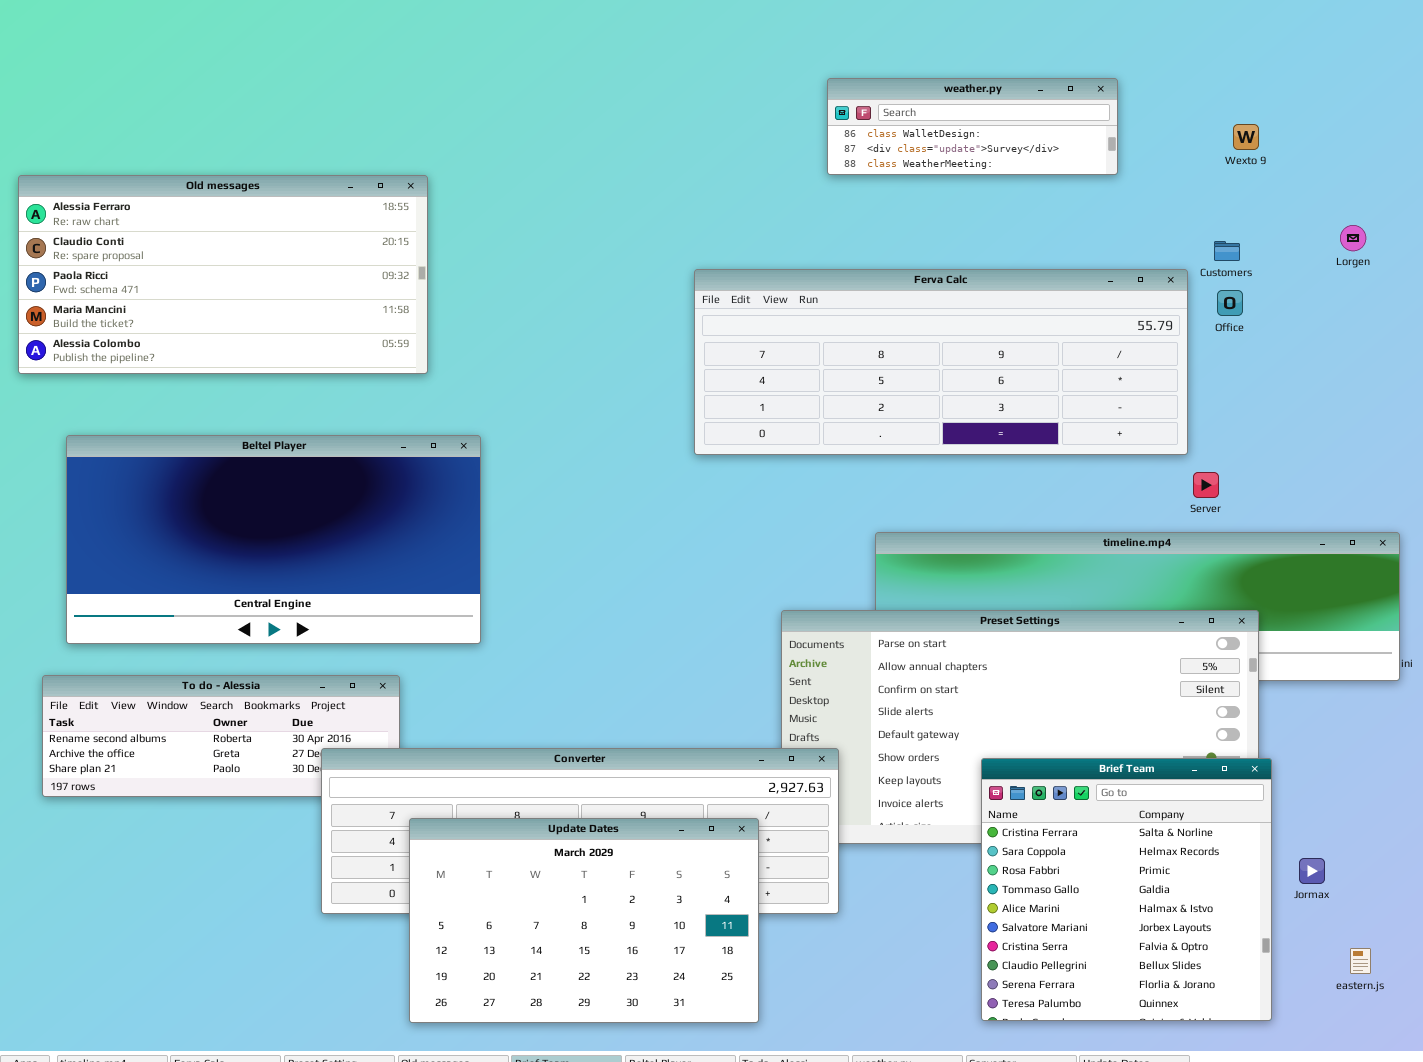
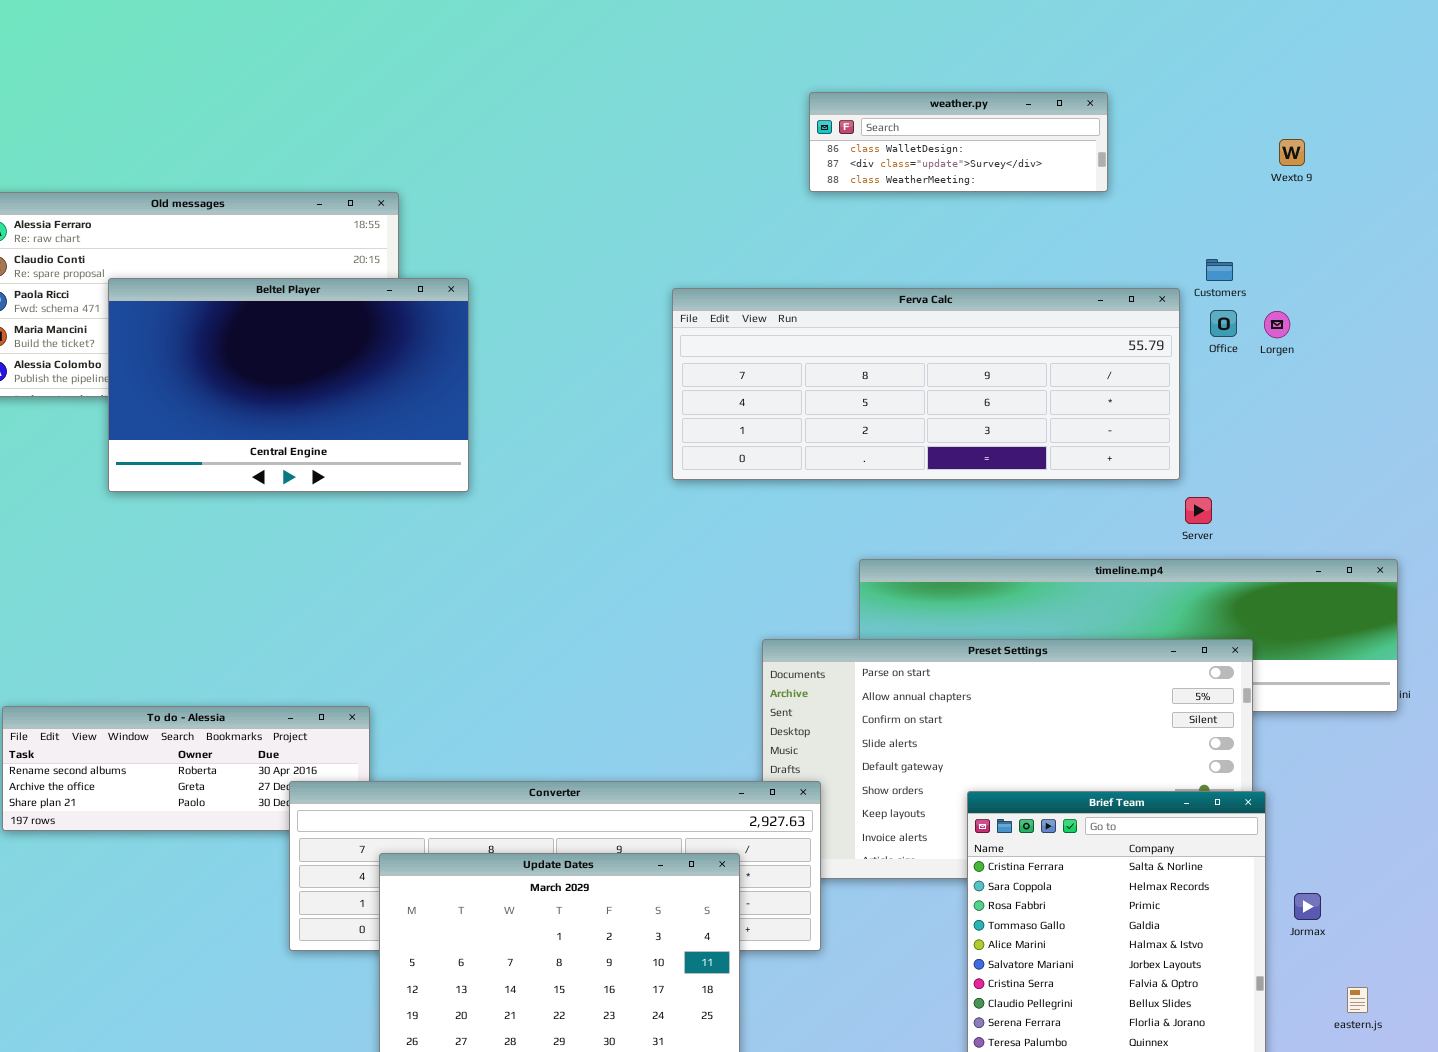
Wexto 9: [1233,124,1259,150] -> [1279,139,1305,166], moved
Lorgen: [1340,225,1366,251] -> [1264,311,1290,338], moved
Beltel Player: [66,435,481,644] -> [108,278,469,492], moved, resized

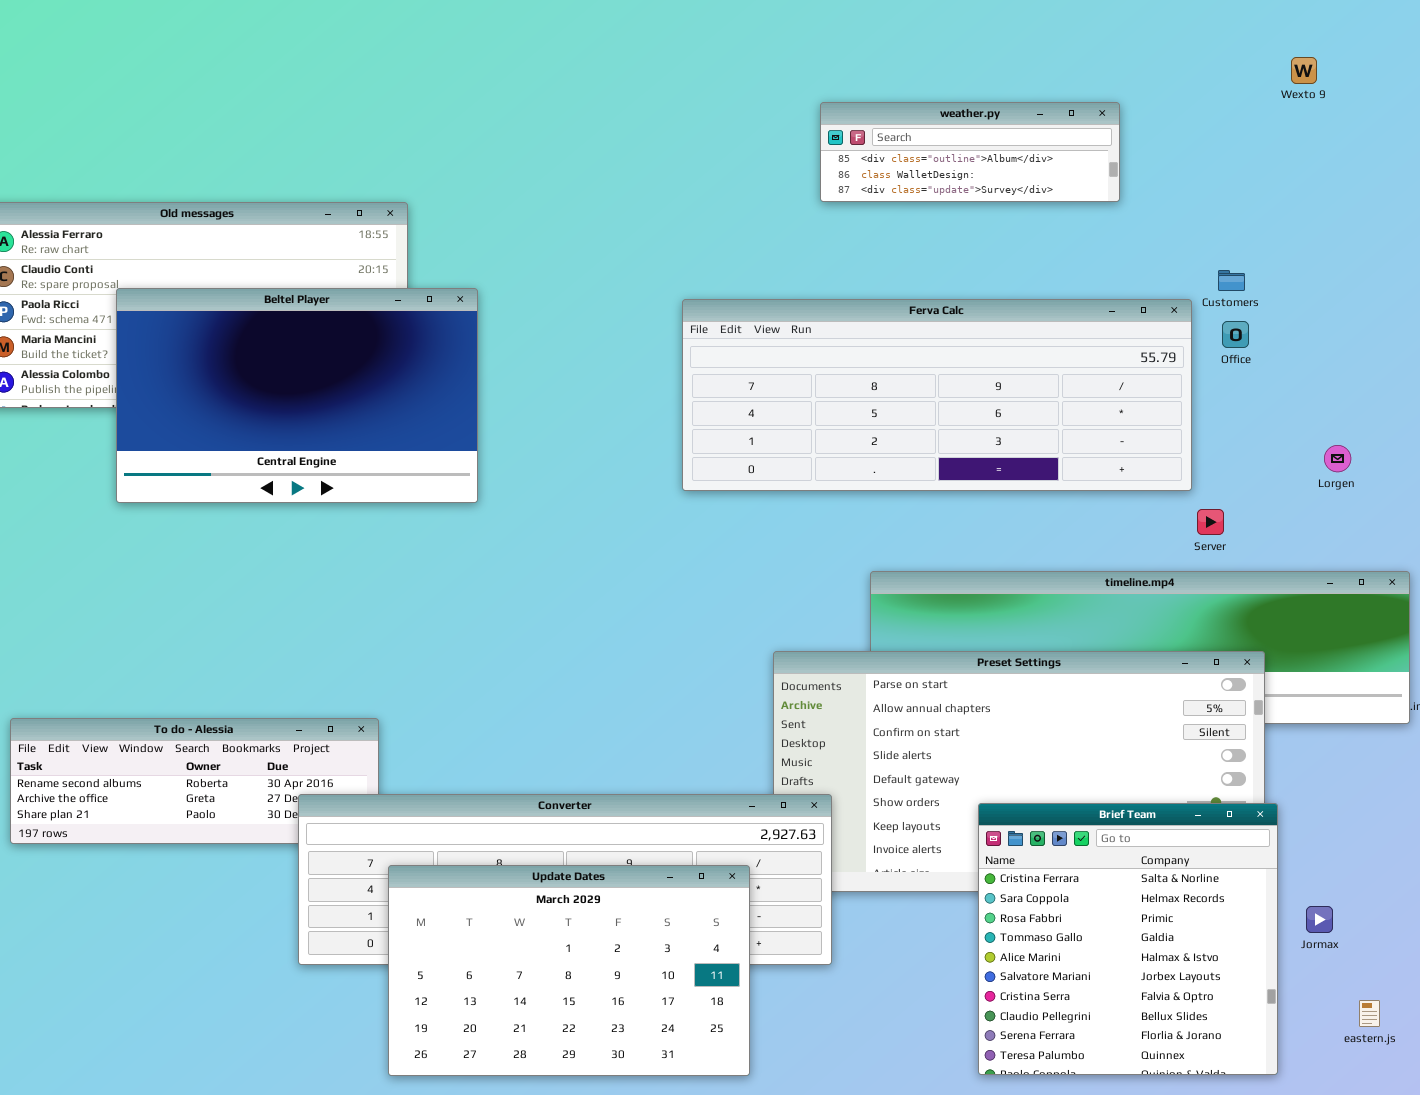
weather.py: [809,92,1108,192] -> [820,102,1120,202], scrolled up 1 row
Wexto 9: [1279,139,1305,166] -> [1291,57,1317,84], moved
Lorgen: [1264,311,1290,338] -> [1324,445,1351,472], moved

